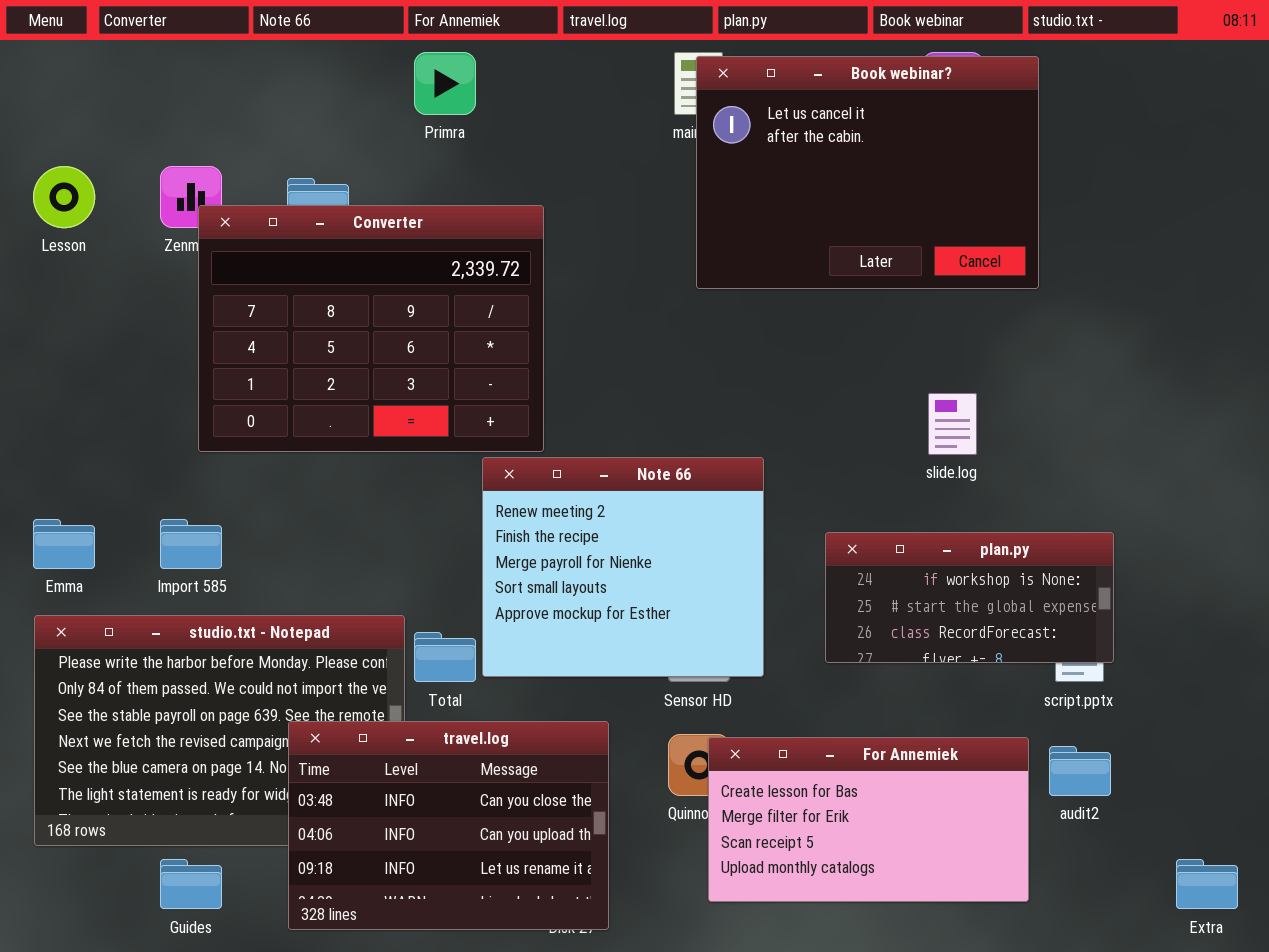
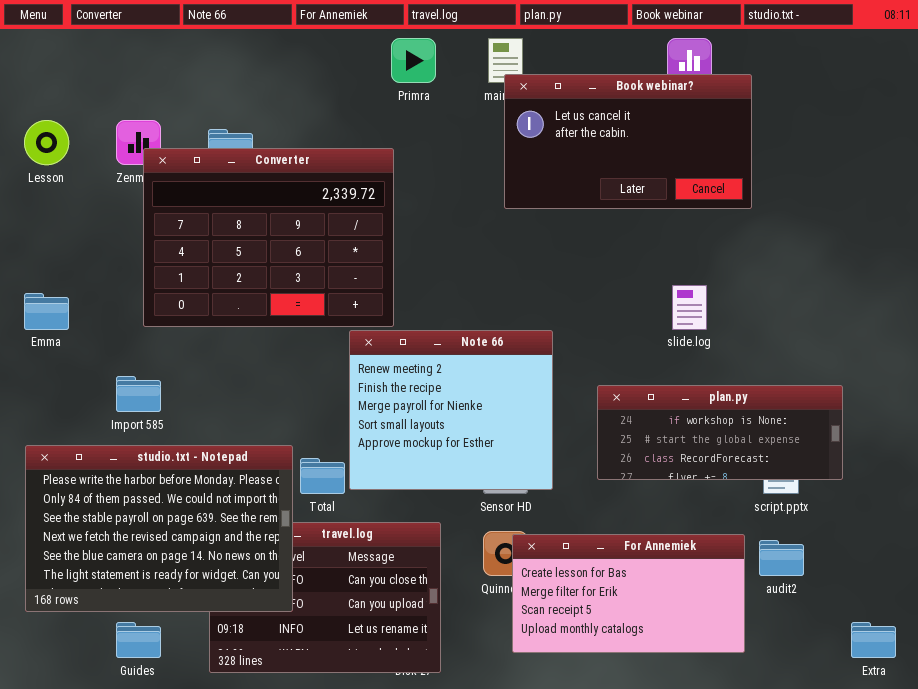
Primra: [414,52,476,115] -> [391,38,436,83], moved
Book webinar?: [696,56,1039,289] -> [504,74,752,209], resized
Emma: [33,519,95,569] -> [24,293,69,330], moved
plan.py: [825,532,1114,663] -> [597,385,843,480], resized
studio.txt - Notepad: [34,615,405,846] -> [25,445,293,612], raised

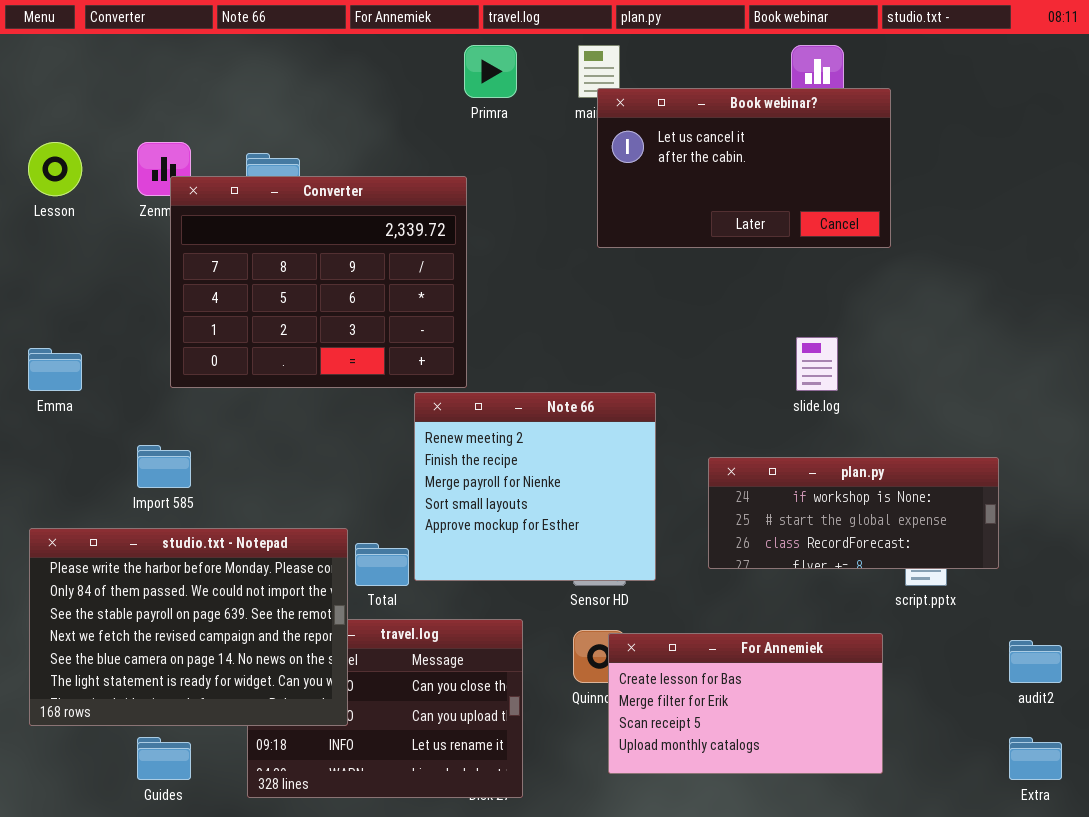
audit2: [759,540,804,576] -> [1009,640,1062,683], moved

